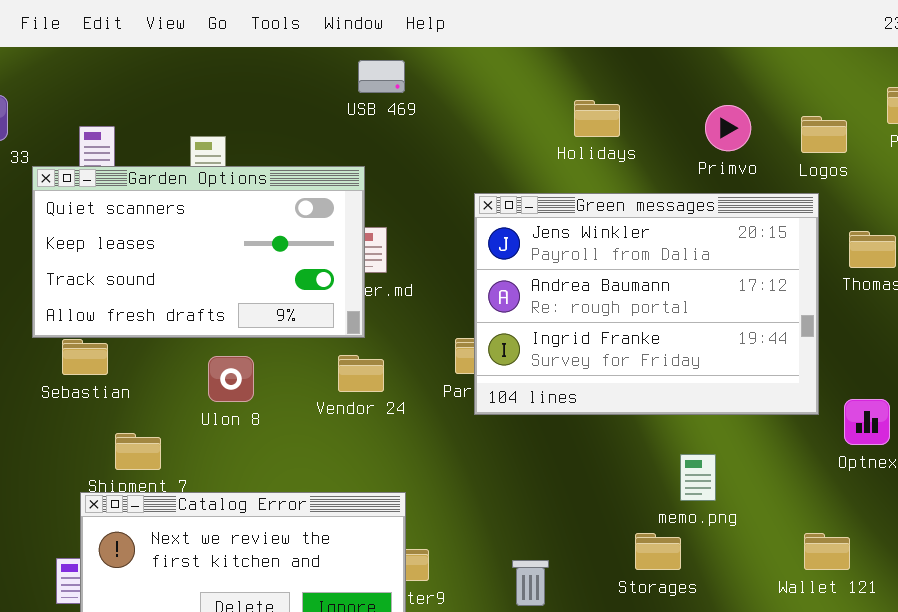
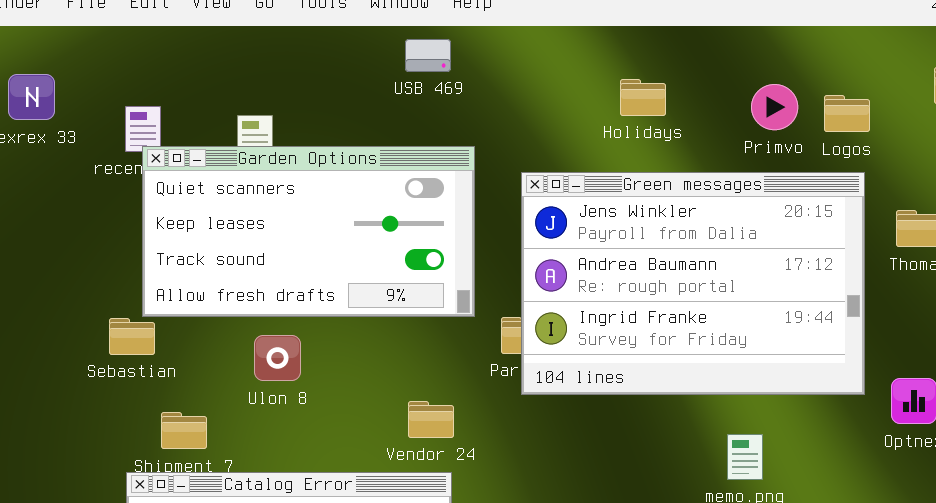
Logos: [801,116,847,153] -> [824,95,870,132], moved
Garden Options: [32,166,365,338] -> [142,146,475,317], moved
Vendor 24: [338,355,384,392] -> [408,401,454,438], moved

